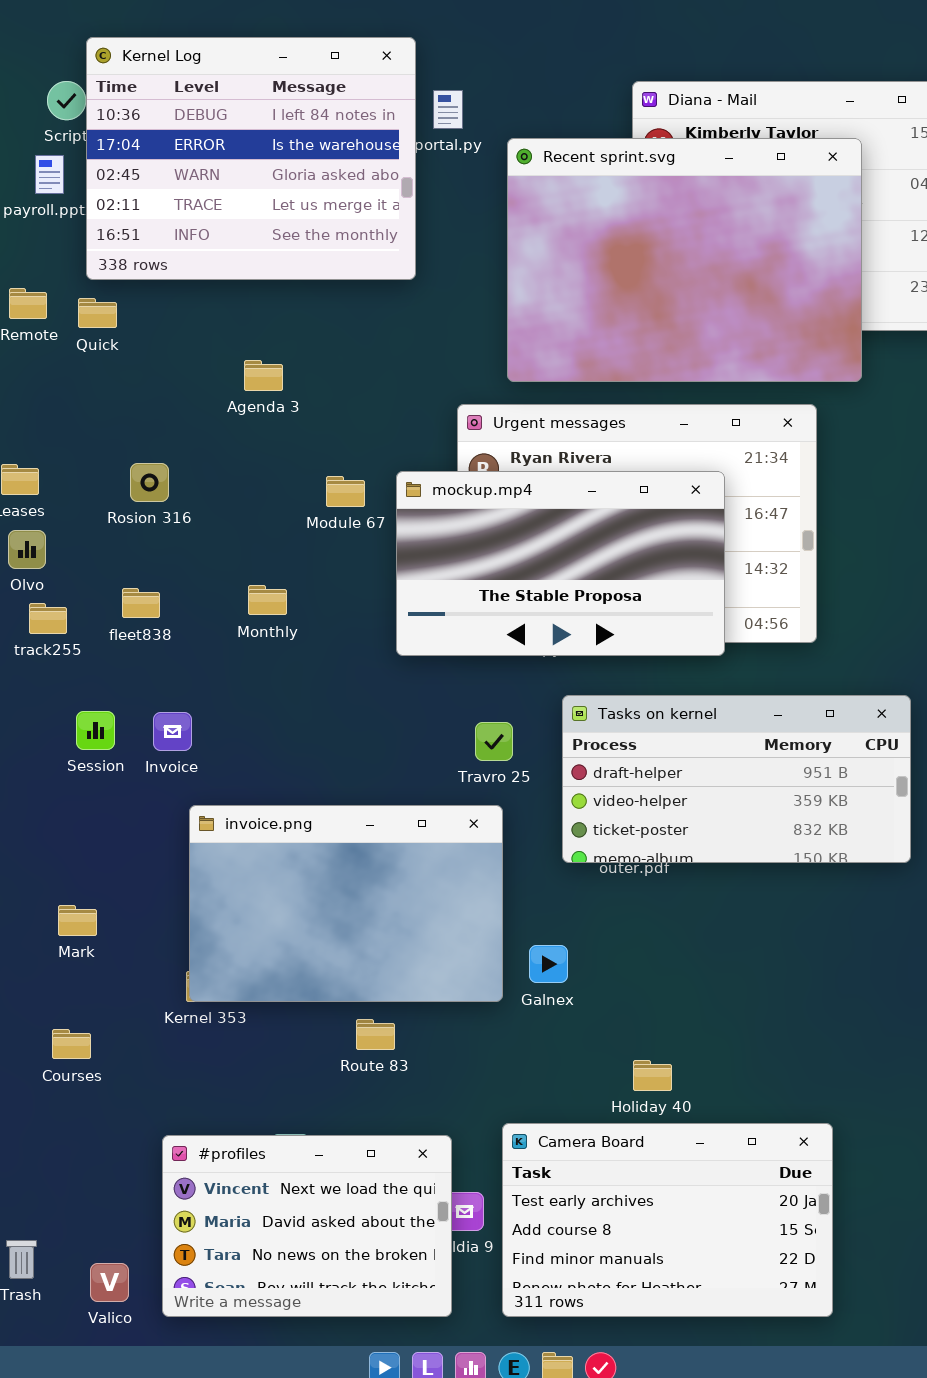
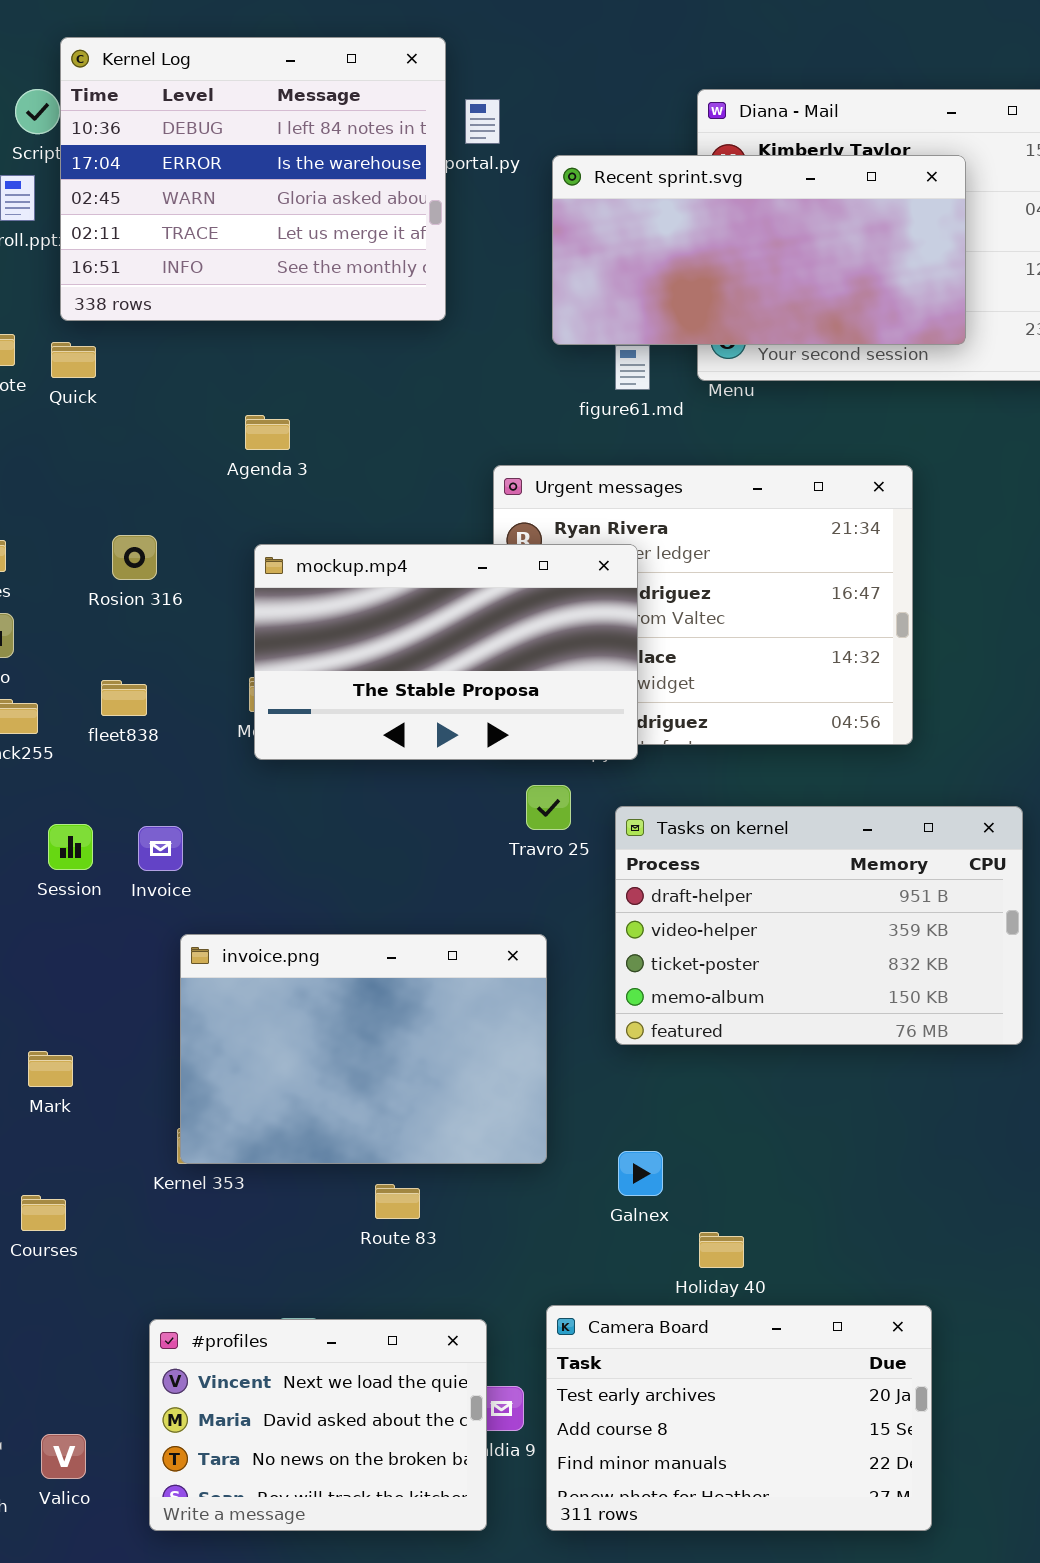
Recent sprint.svg: [507,138,862,382] -> [552,155,966,345], resized
mockup.mp4: [396,471,725,656] -> [254,544,638,760], moved
Tasks on kernel: [562,695,911,863] -> [615,806,1023,1045], resized
Travro 25: [475,722,513,761] -> [526,785,571,830], moved
Galnex: [529,945,568,983] -> [618,1151,663,1196], moved
Valico: [90,1263,129,1302] -> [41,1434,86,1479], moved

